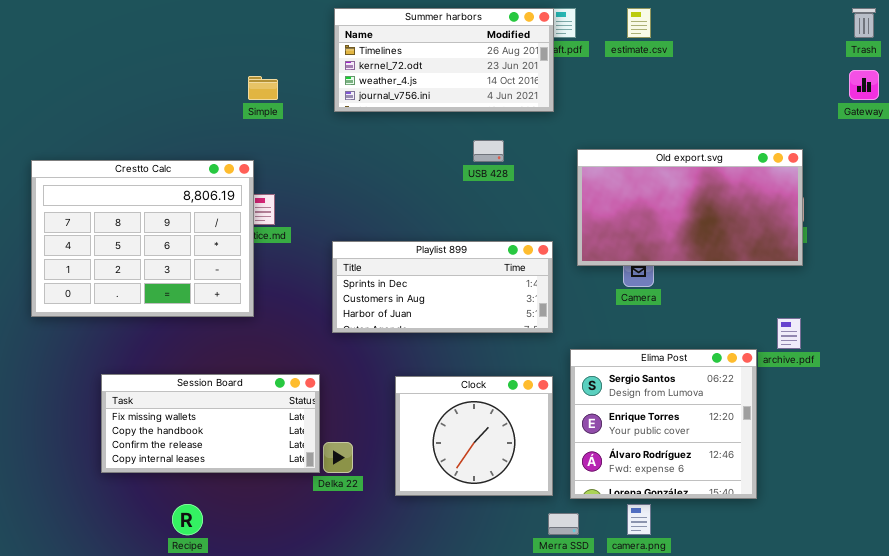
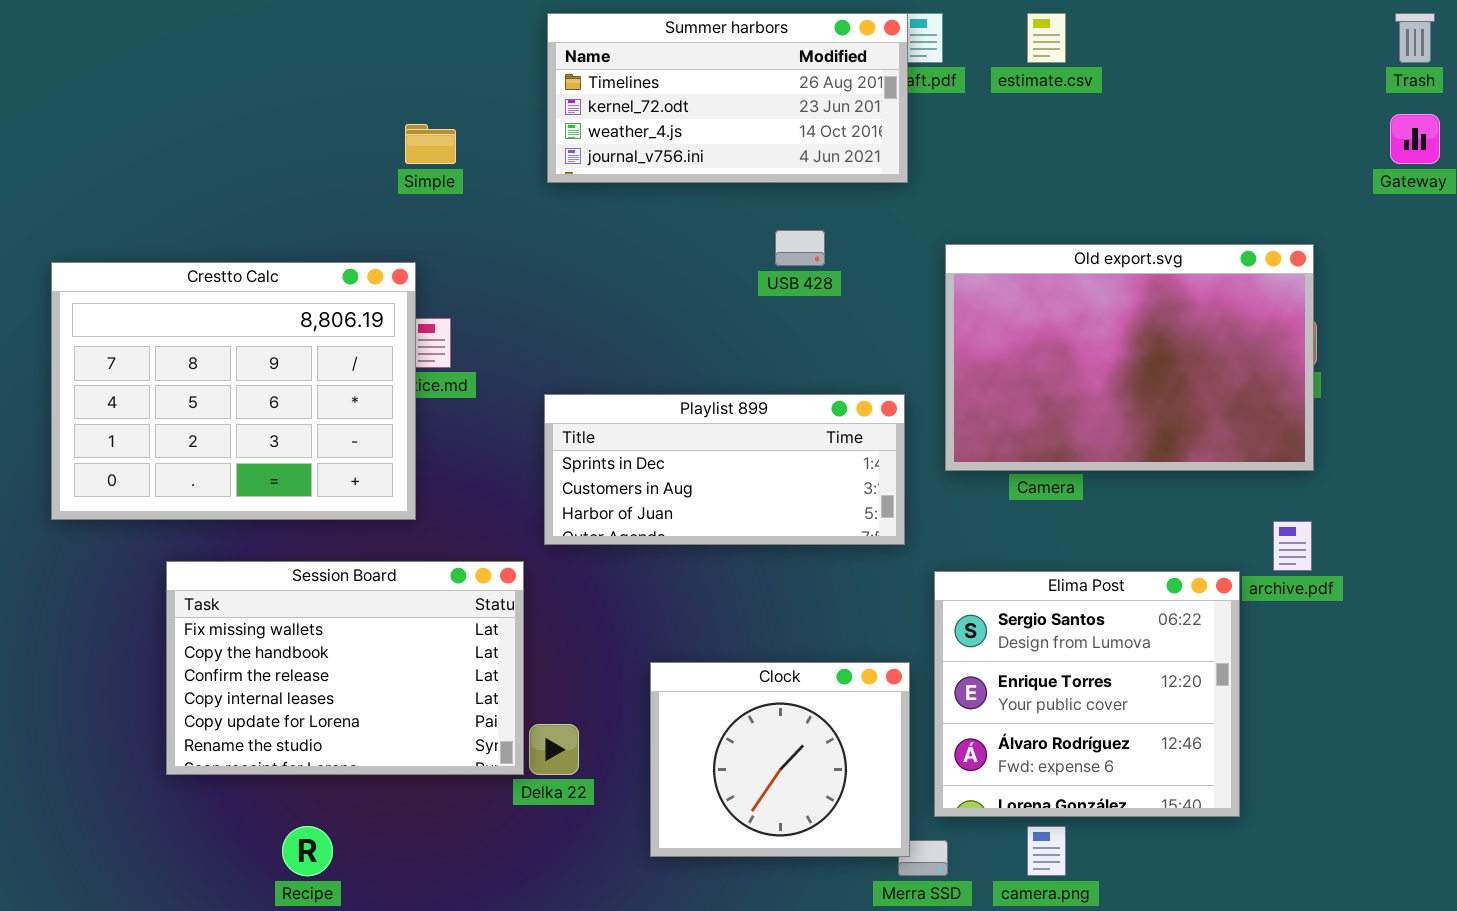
Old export.svg: [577,149,803,266] -> [945,244,1314,471], resized
Session Board: [101,374,320,473] -> [166,561,524,775], resized
Clock: [395,376,553,496] -> [650,662,910,857], moved

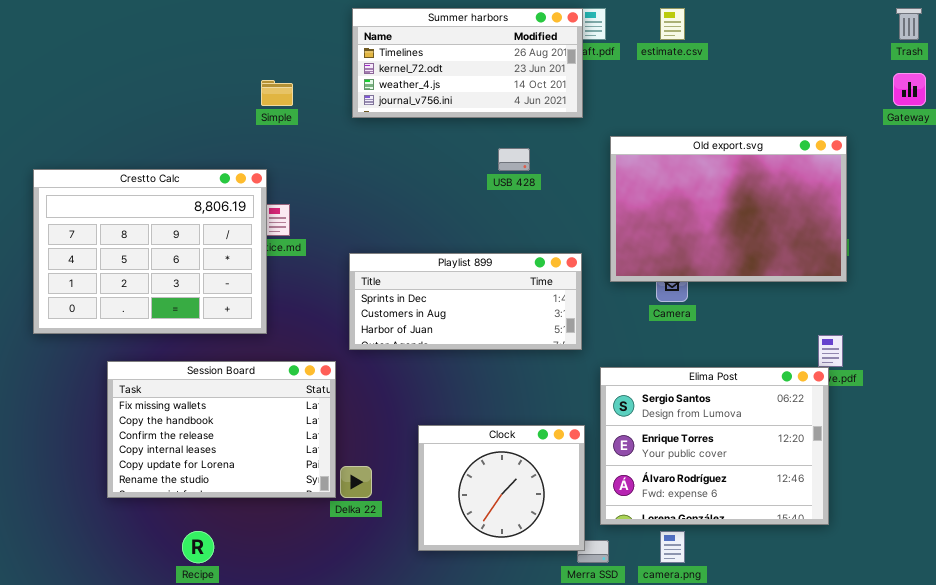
Old export.svg: [945,244,1314,471] -> [610,136,847,282], moved
Elima Post: [934,571,1240,817] -> [600,367,829,525], resized

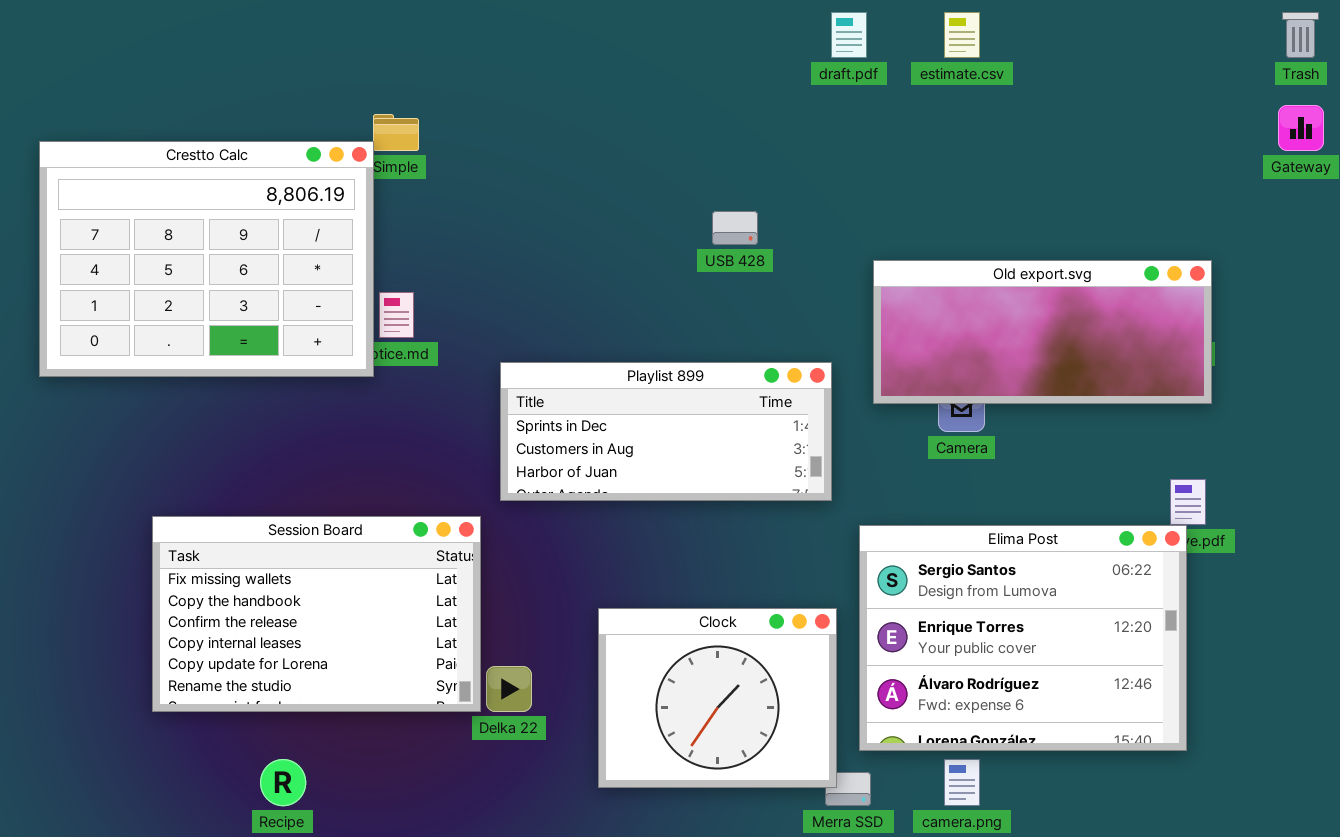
Summer harbors: [352,8,583,118] -> none, closed
Old export.svg: [610,136,847,282] -> [873,260,1212,404], resized
Crestto Calc: [33,169,267,334] -> [39,141,374,377], moved

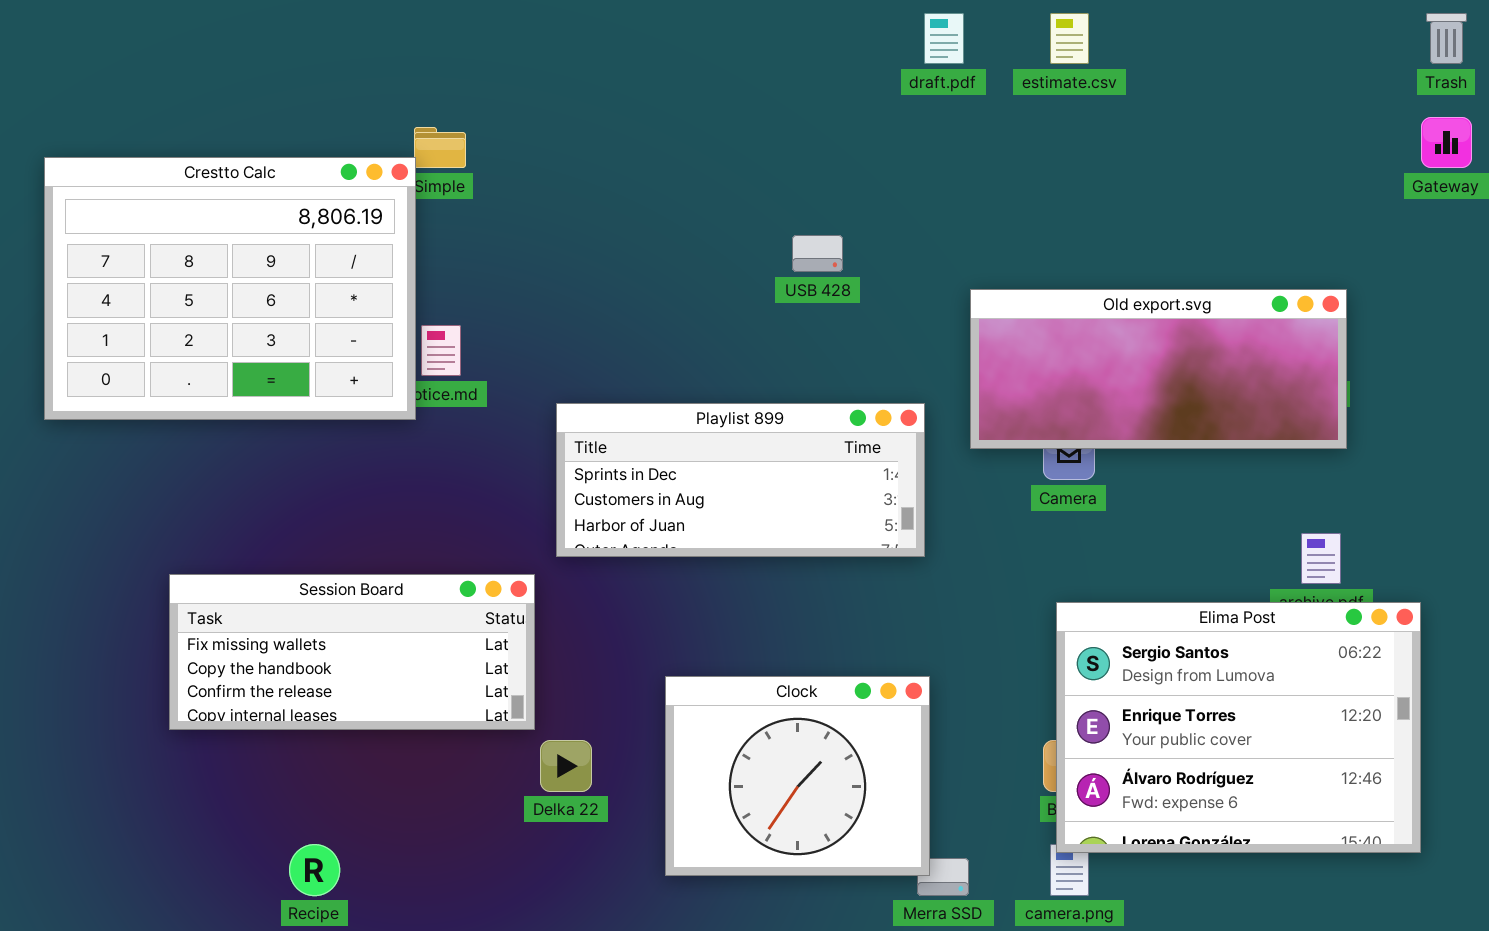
Session Board: [152,516,481,712] -> [169,574,535,730], resized
Elima Post: [859,525,1187,751] -> [1056,602,1421,853], moved

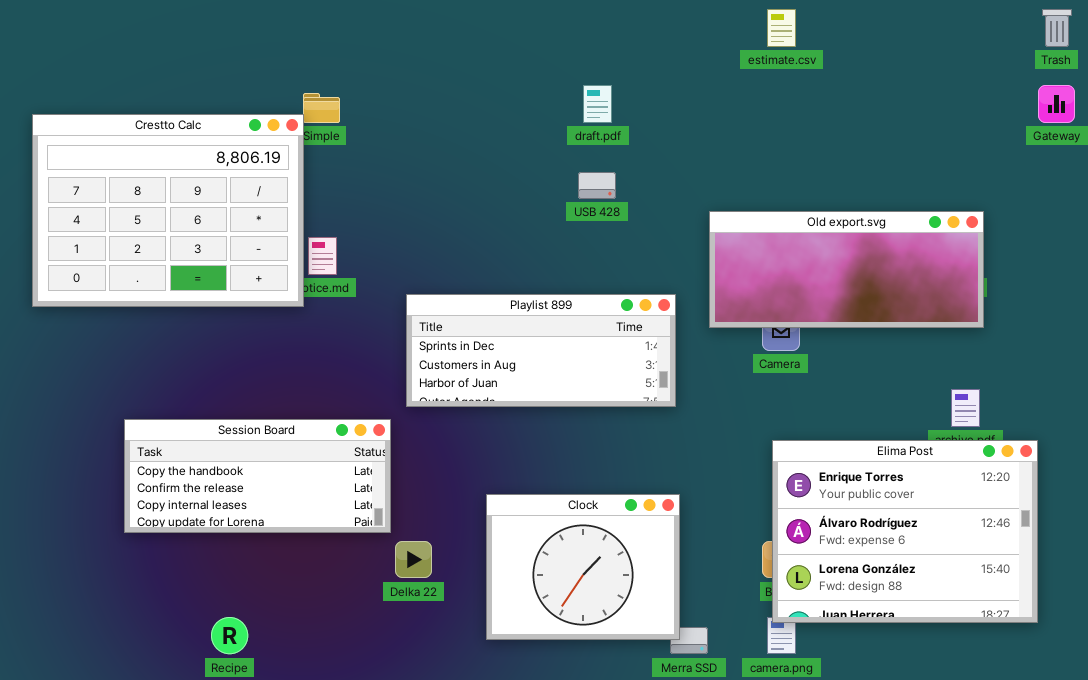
draft.pdf: [924,13,964,64] -> [583,85,612,123], moved
Session Board: [169,574,535,730] -> [124,419,391,533], scrolled down 1 row
Elima Post: [1056,602,1421,853] -> [772,440,1038,623], scrolled down 1 row

